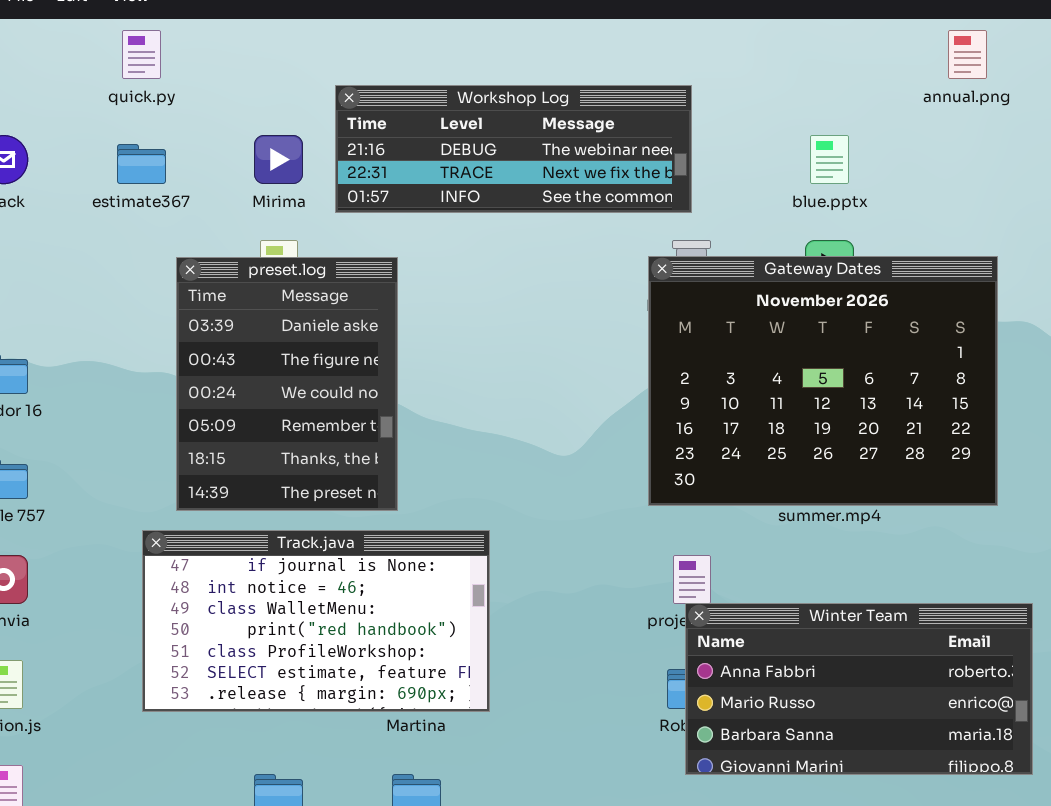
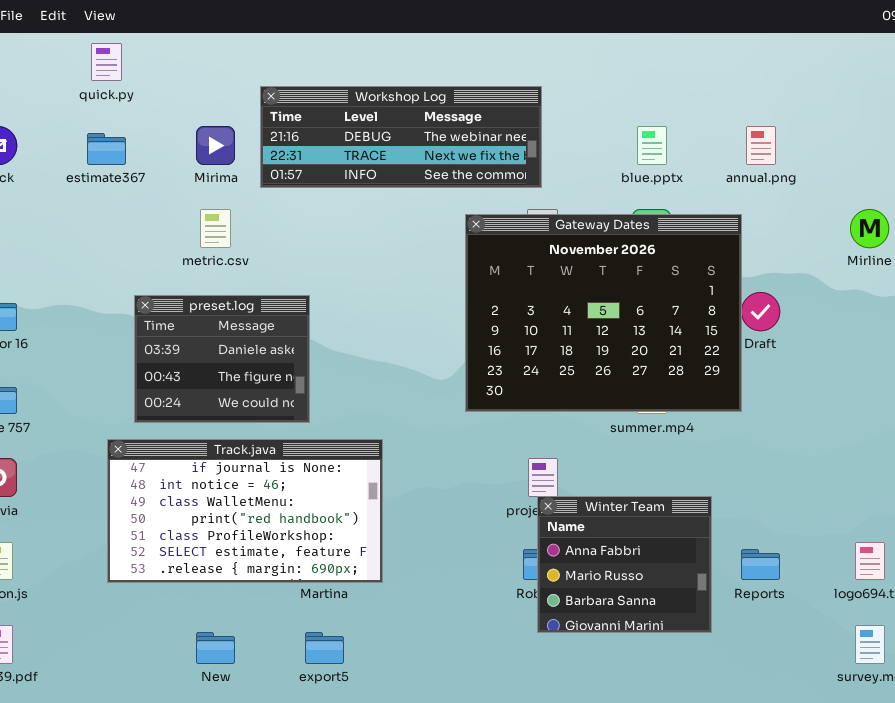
annual.png: [948,30,987,79] -> [746,126,776,165], moved
Gateway Dates: [648,256,998,506] -> [465,214,742,412], moved
preset.log: [176,257,398,511] -> [134,295,310,423], resized
Winter Team: [685,603,1033,775] -> [537,496,712,633], resized

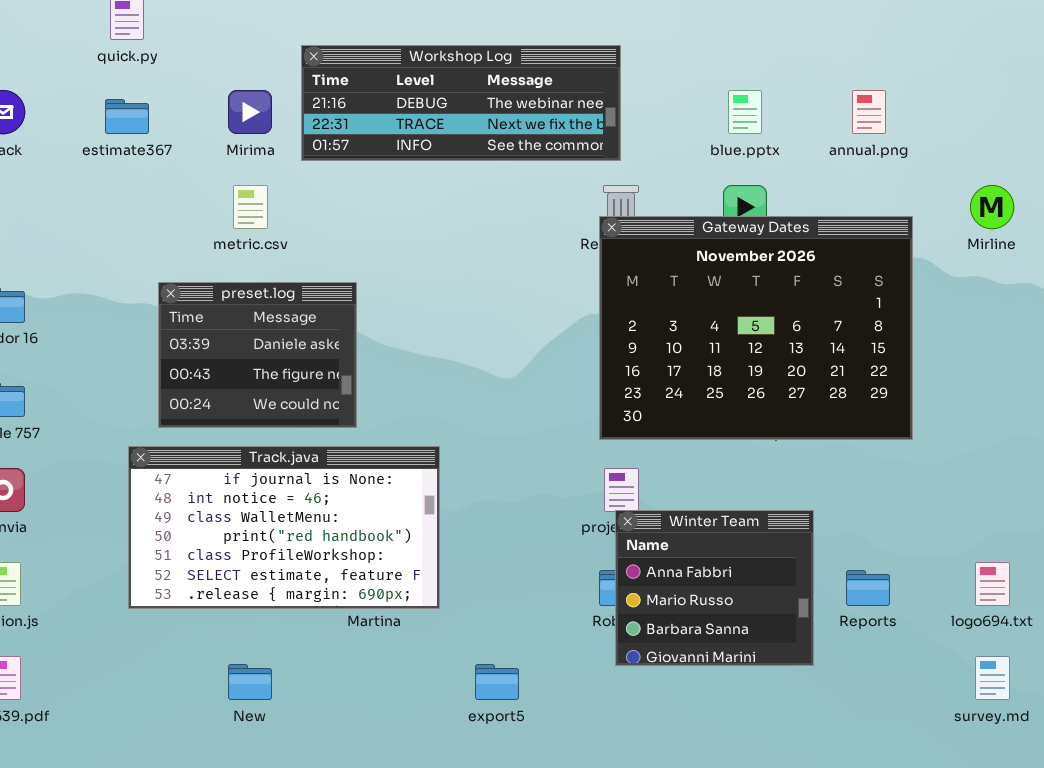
Gateway Dates: [465,214,742,412] -> [599,216,913,440], moved
export5: [305,632,344,664] -> [475,664,519,700], moved

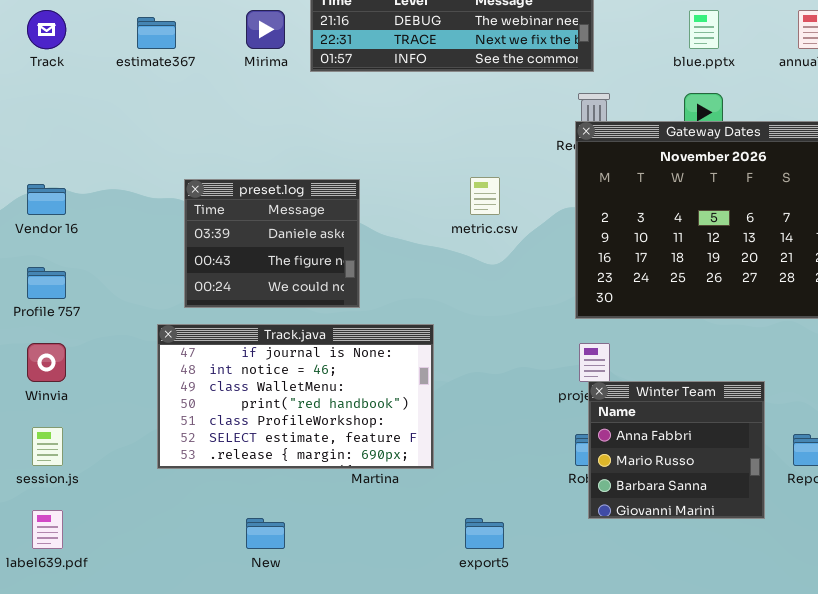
metric.csv: [233,185,268,229] -> [470,177,500,215], moved

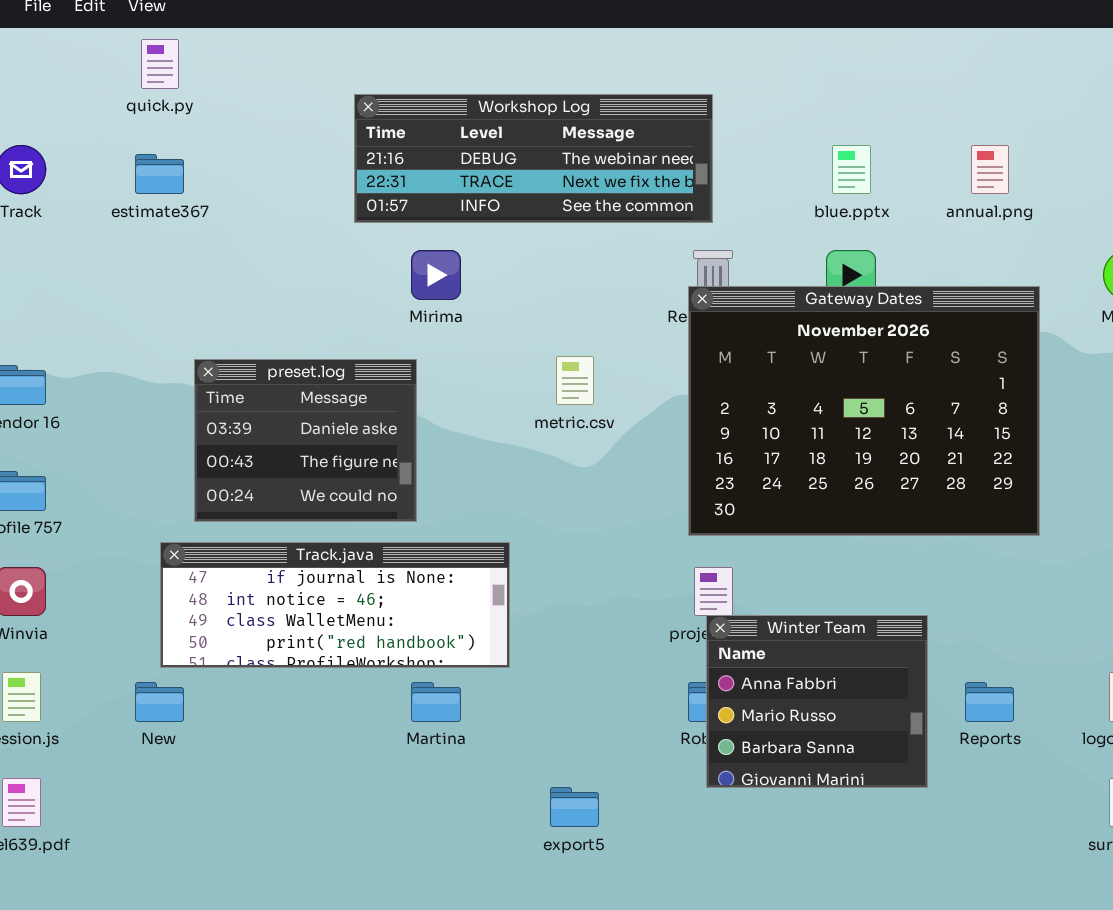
Mirima: [246,10,285,49] -> [411,250,461,300], moved
Track.java: [157,324,434,469] -> [160,542,510,668], resized
New: [246,518,285,549] -> [135,682,184,722], moved

